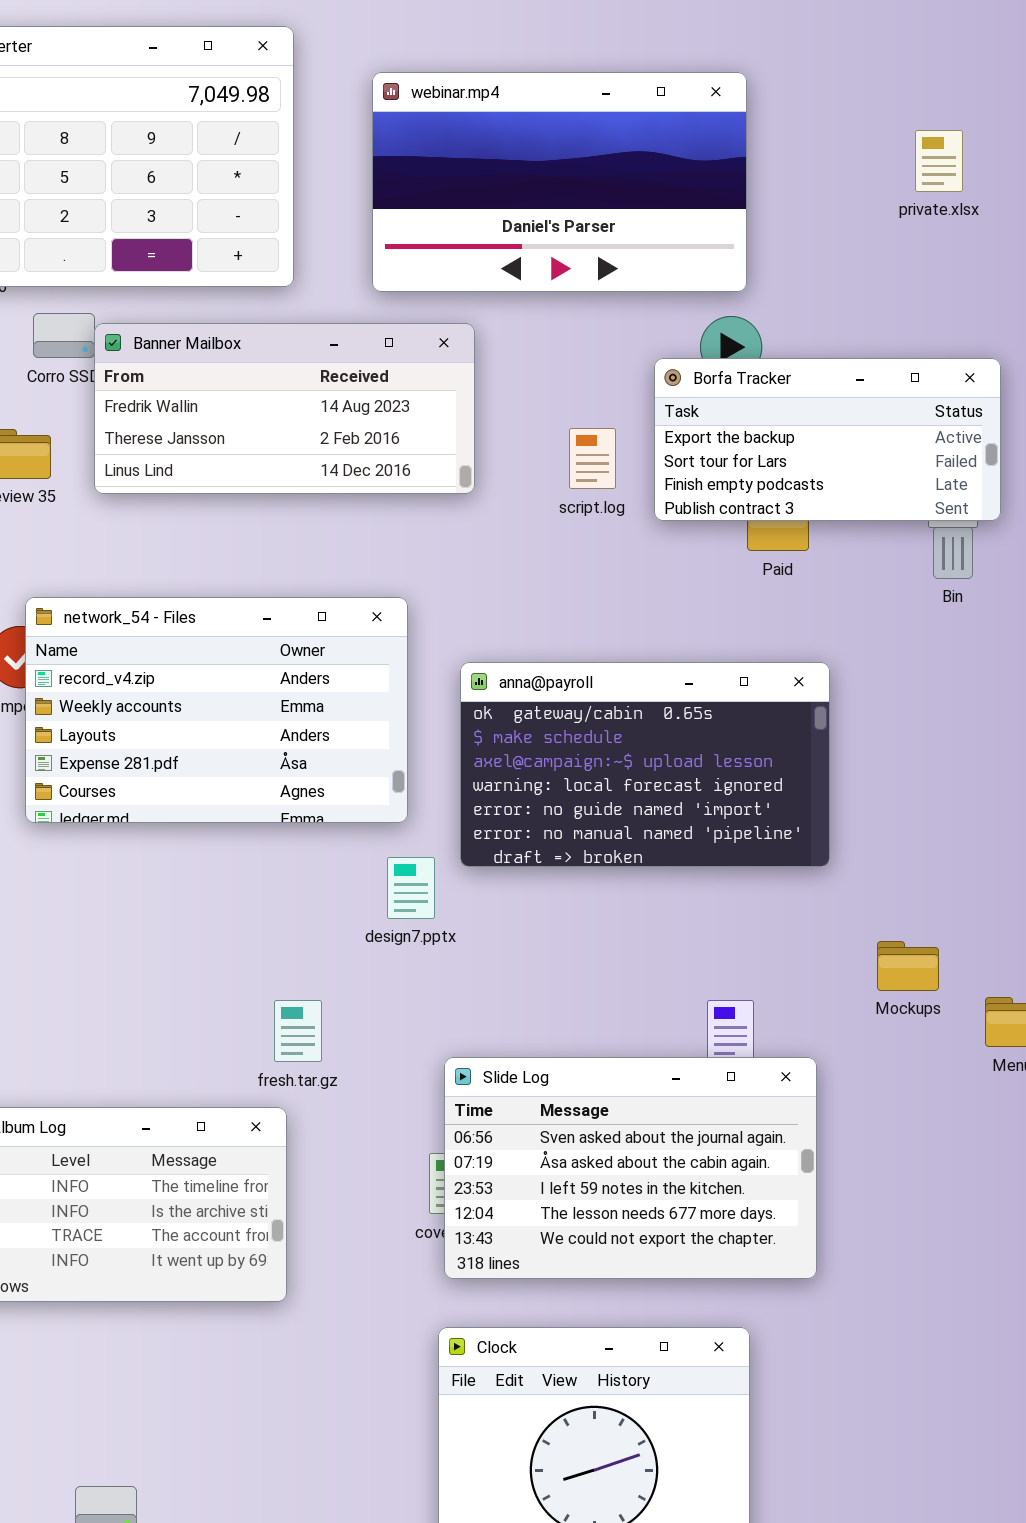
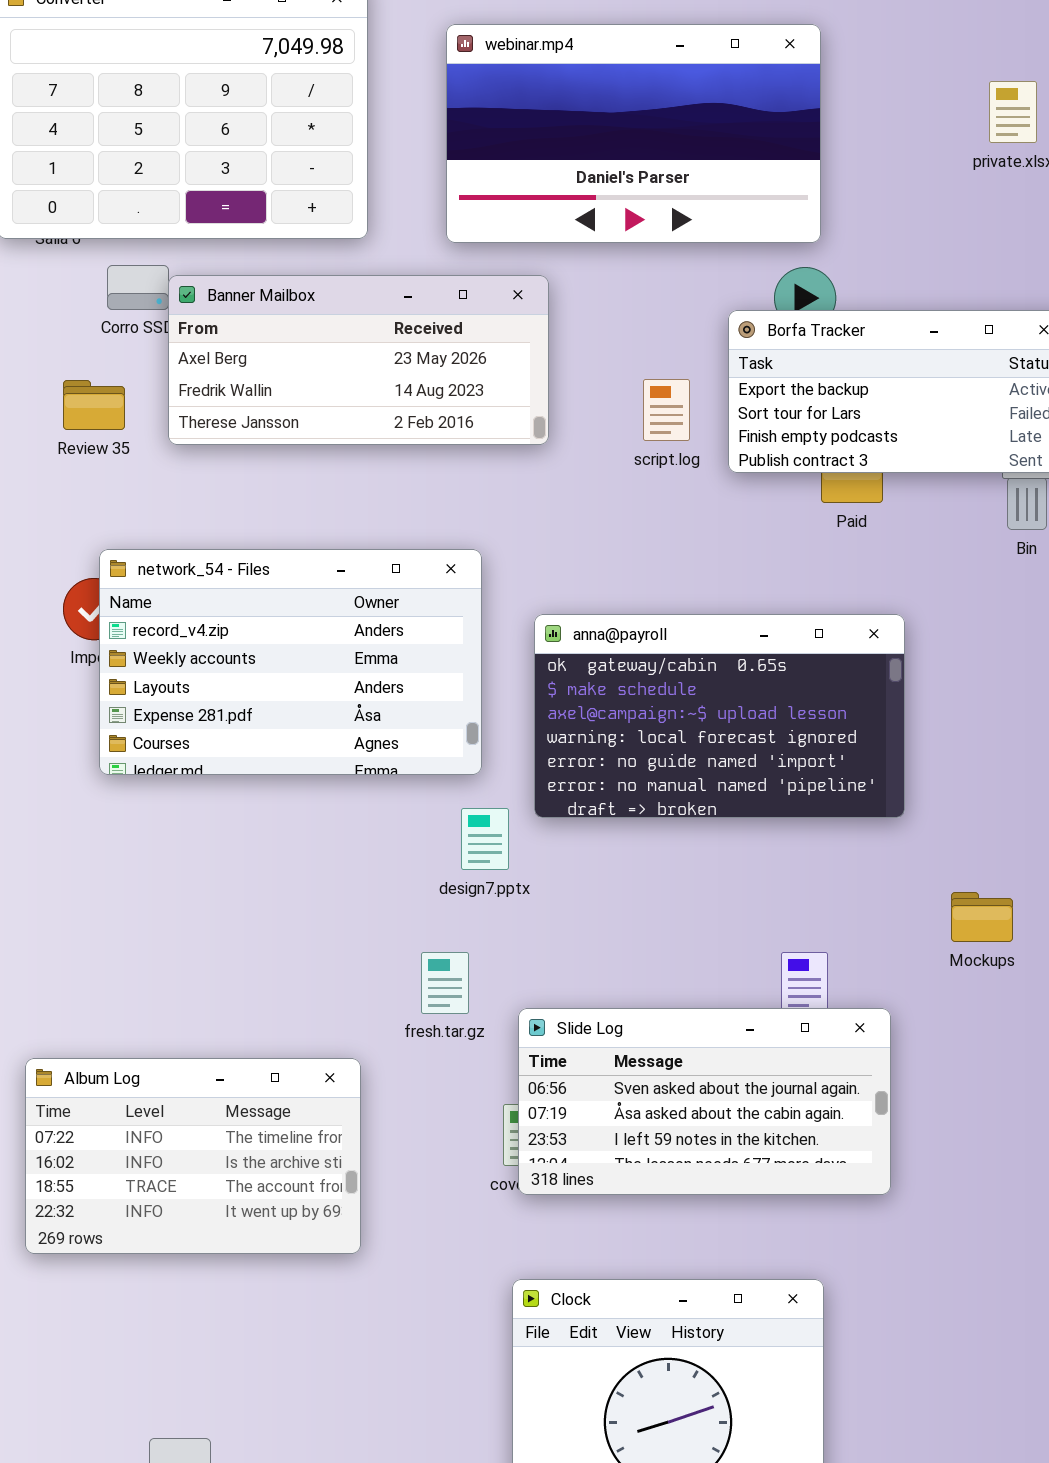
Banner Mailbox: [94,323,475,494] -> [168,275,549,445], scrolled up 1 row
fresh.tar.gz: [274,1000,322,1062] -> [421,952,469,1014], moved
Slide Log: [444,1057,817,1279] -> [518,1008,891,1195], resized

